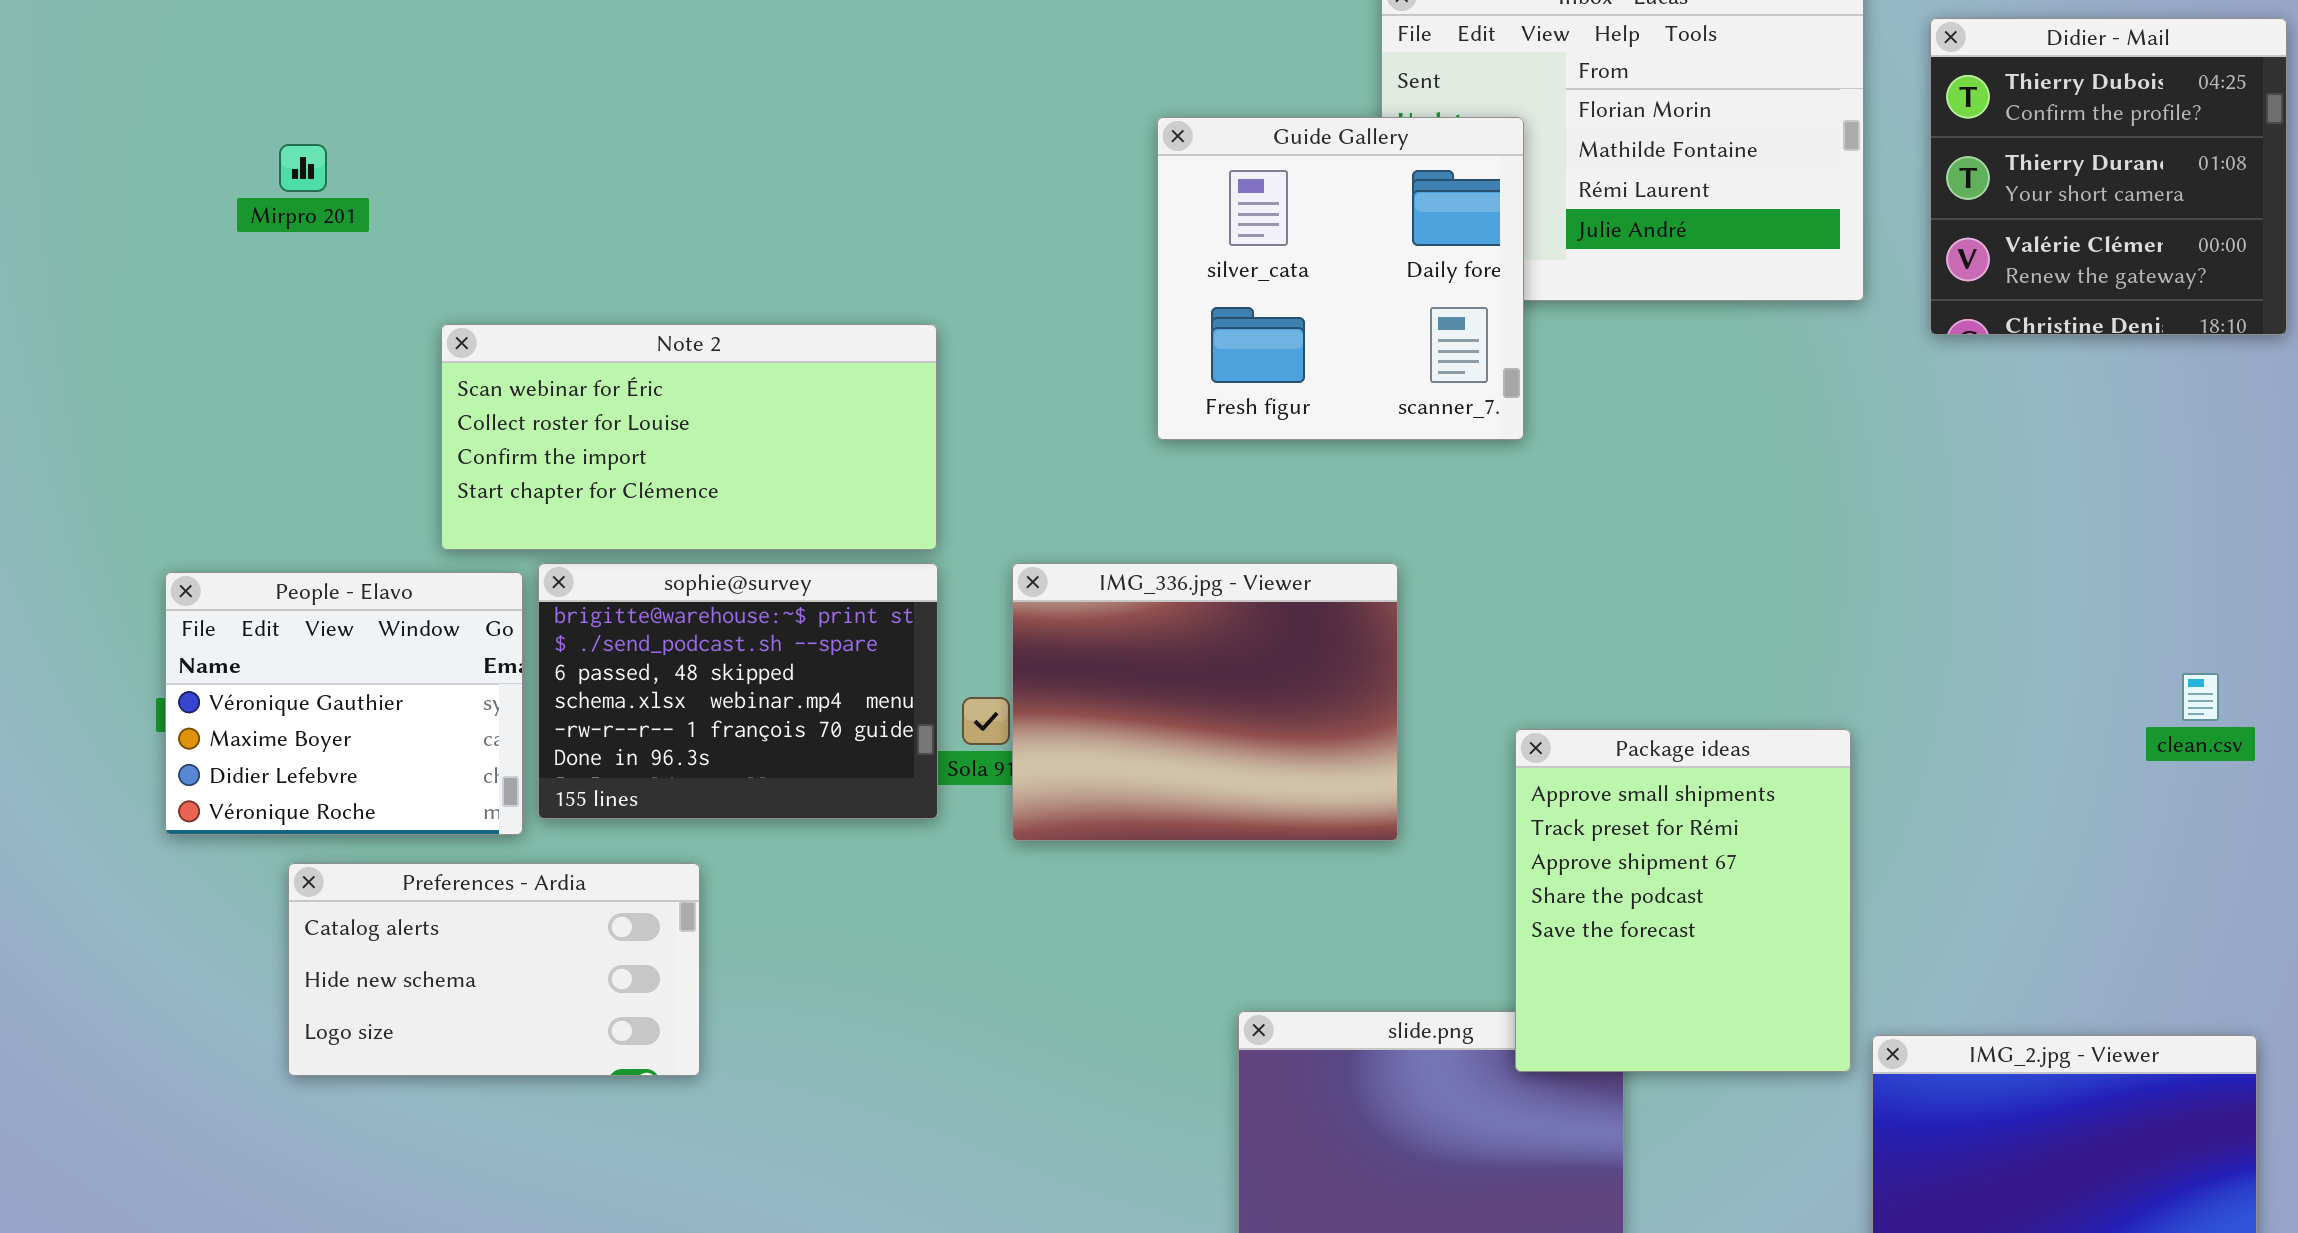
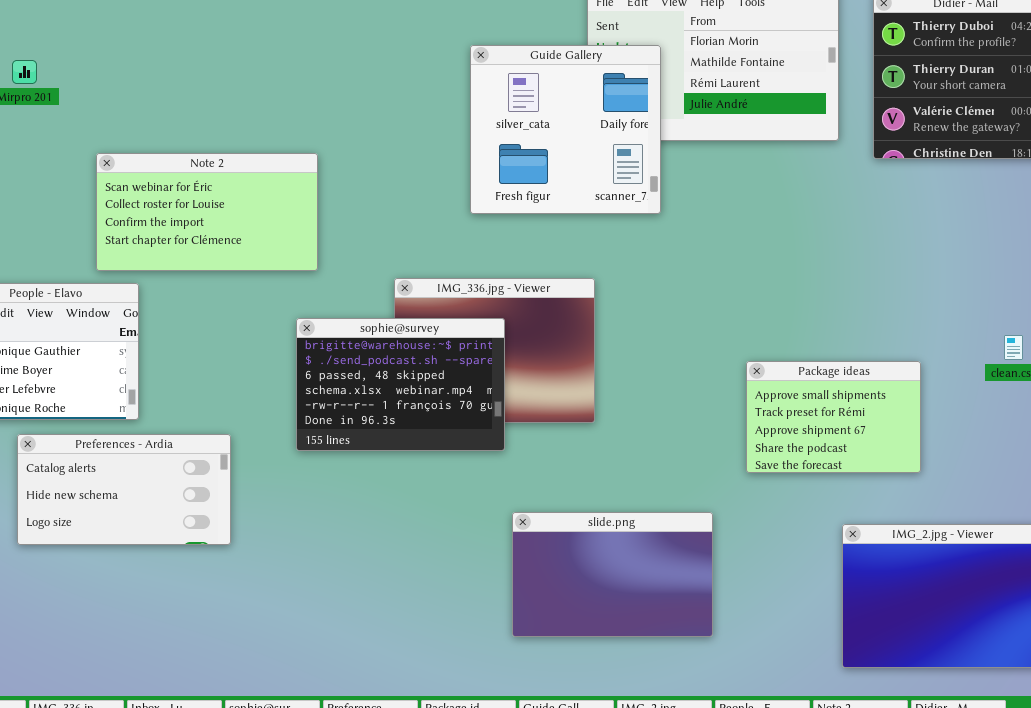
Note 2: [441,324,937,550] -> [96,153,318,271], resized
sophie@survey: [538,563,938,819] -> [296,318,505,451], moved
Package ideas: [1515,729,1851,1072] -> [746,361,921,473], moved, resized

